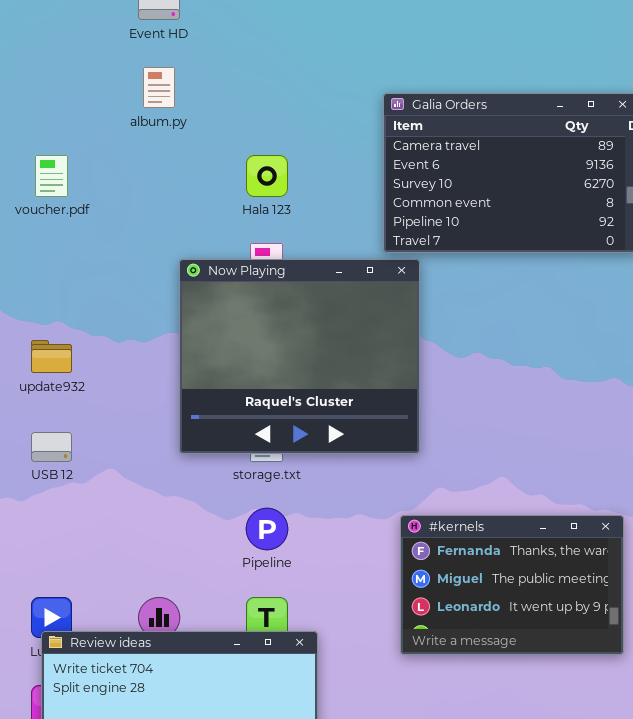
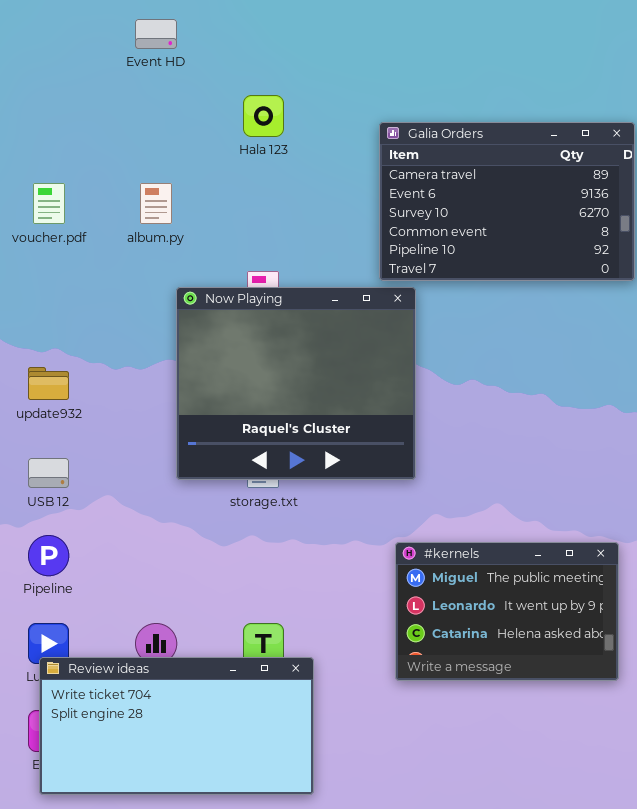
album.py: [143,67,175,108] -> [140,183,172,224], moved
Hala 123: [246,155,288,197] -> [243,95,284,137], moved
Pipeline: [246,508,288,550] -> [28,535,69,576], moved
#kernels: [400,515,624,655] -> [395,542,619,681], scrolled down 1 row

